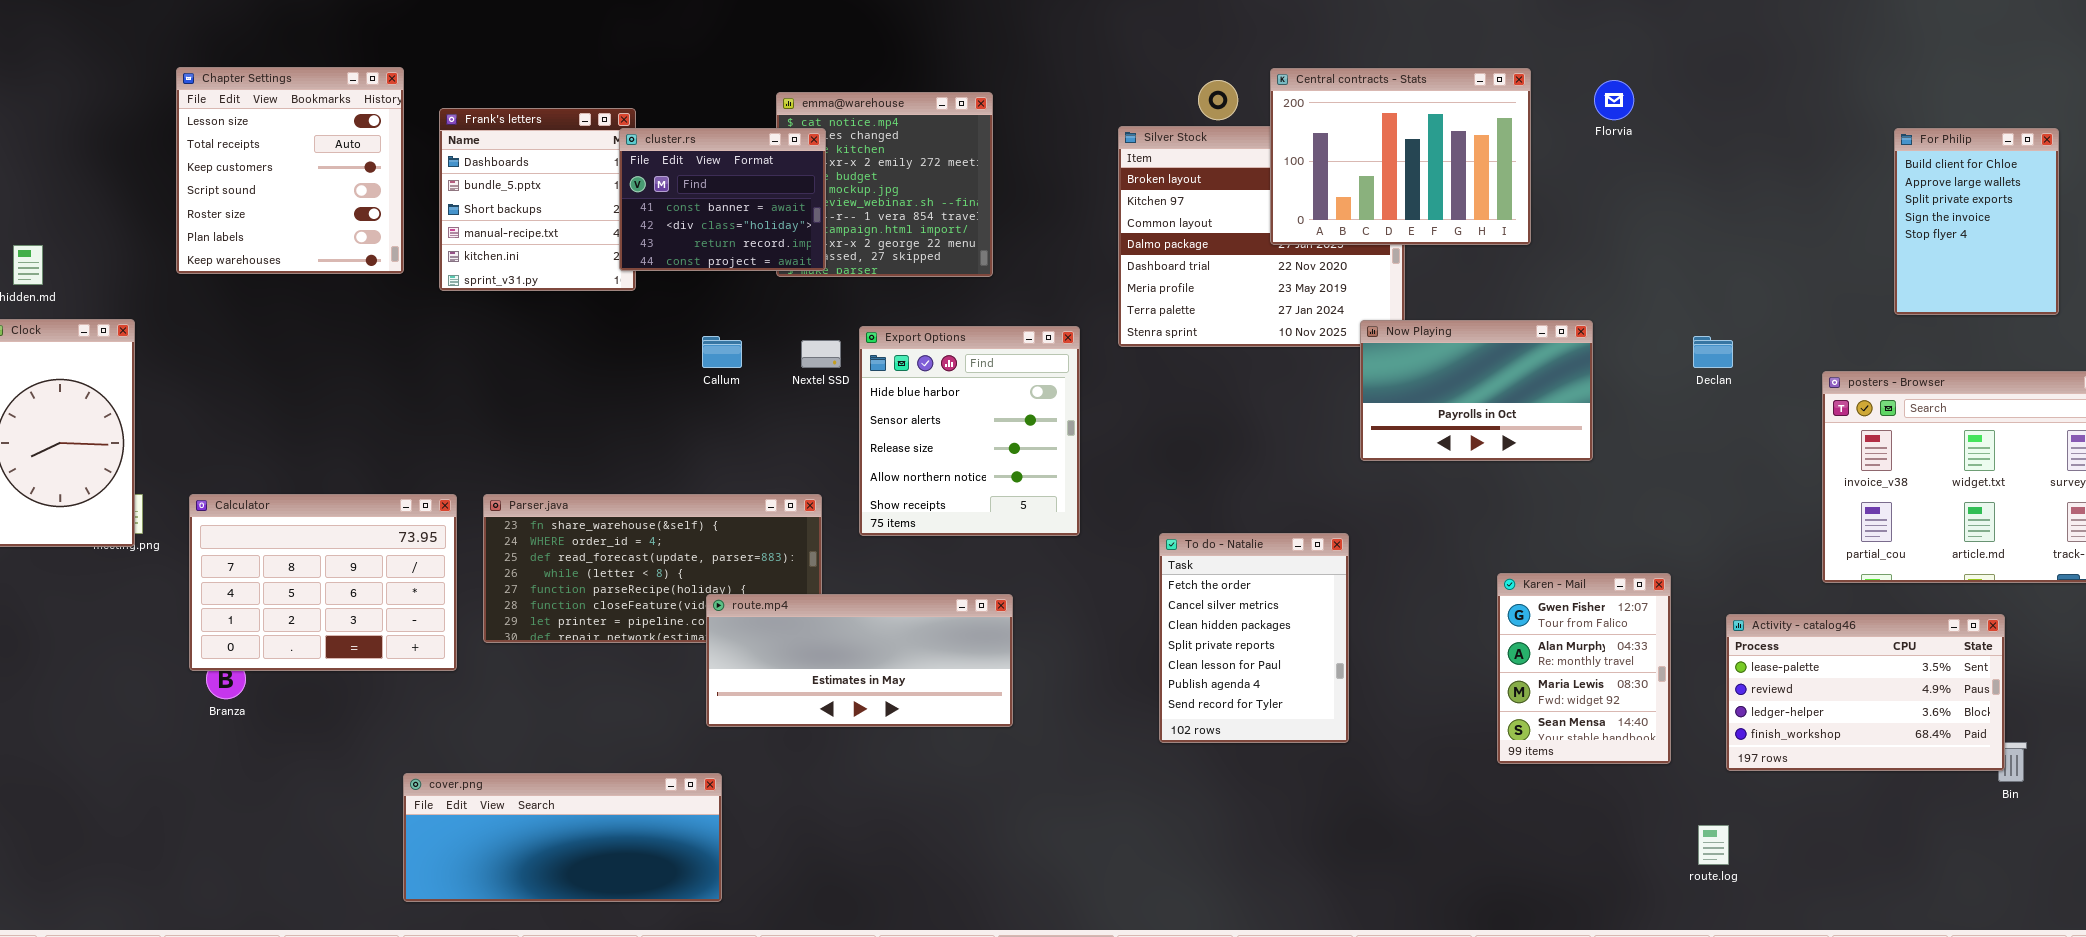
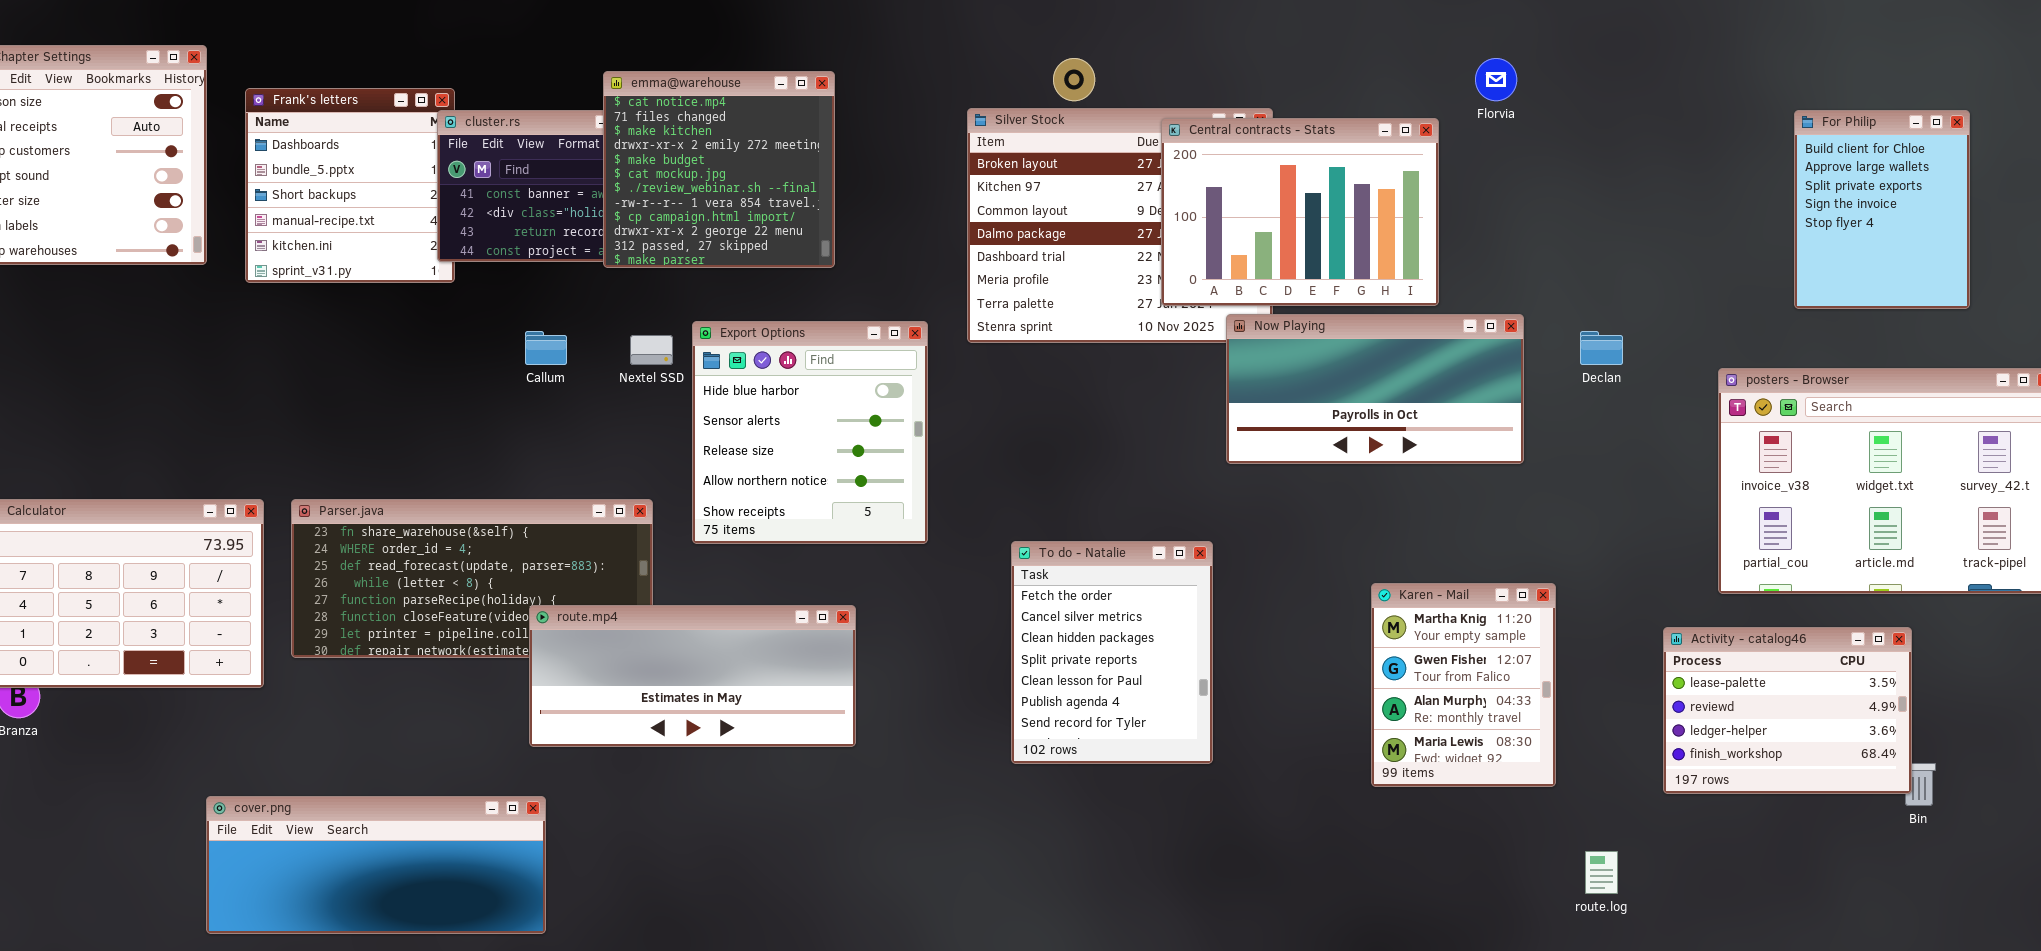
Central contracts - Stats: [1270,68,1531,245] -> [1161,118,1439,306], moved
emma@warehouse: [776,92,993,277] -> [603,71,835,268], raised
Now Playing: [1360,320,1593,461] -> [1226,314,1524,464], resized
Karen - Mail: [1497,573,1671,764] -> [1371,583,1556,787], scrolled up 1 row
Activity - catalog46: [1726,614,2005,771] -> [1663,627,1912,794], resized

